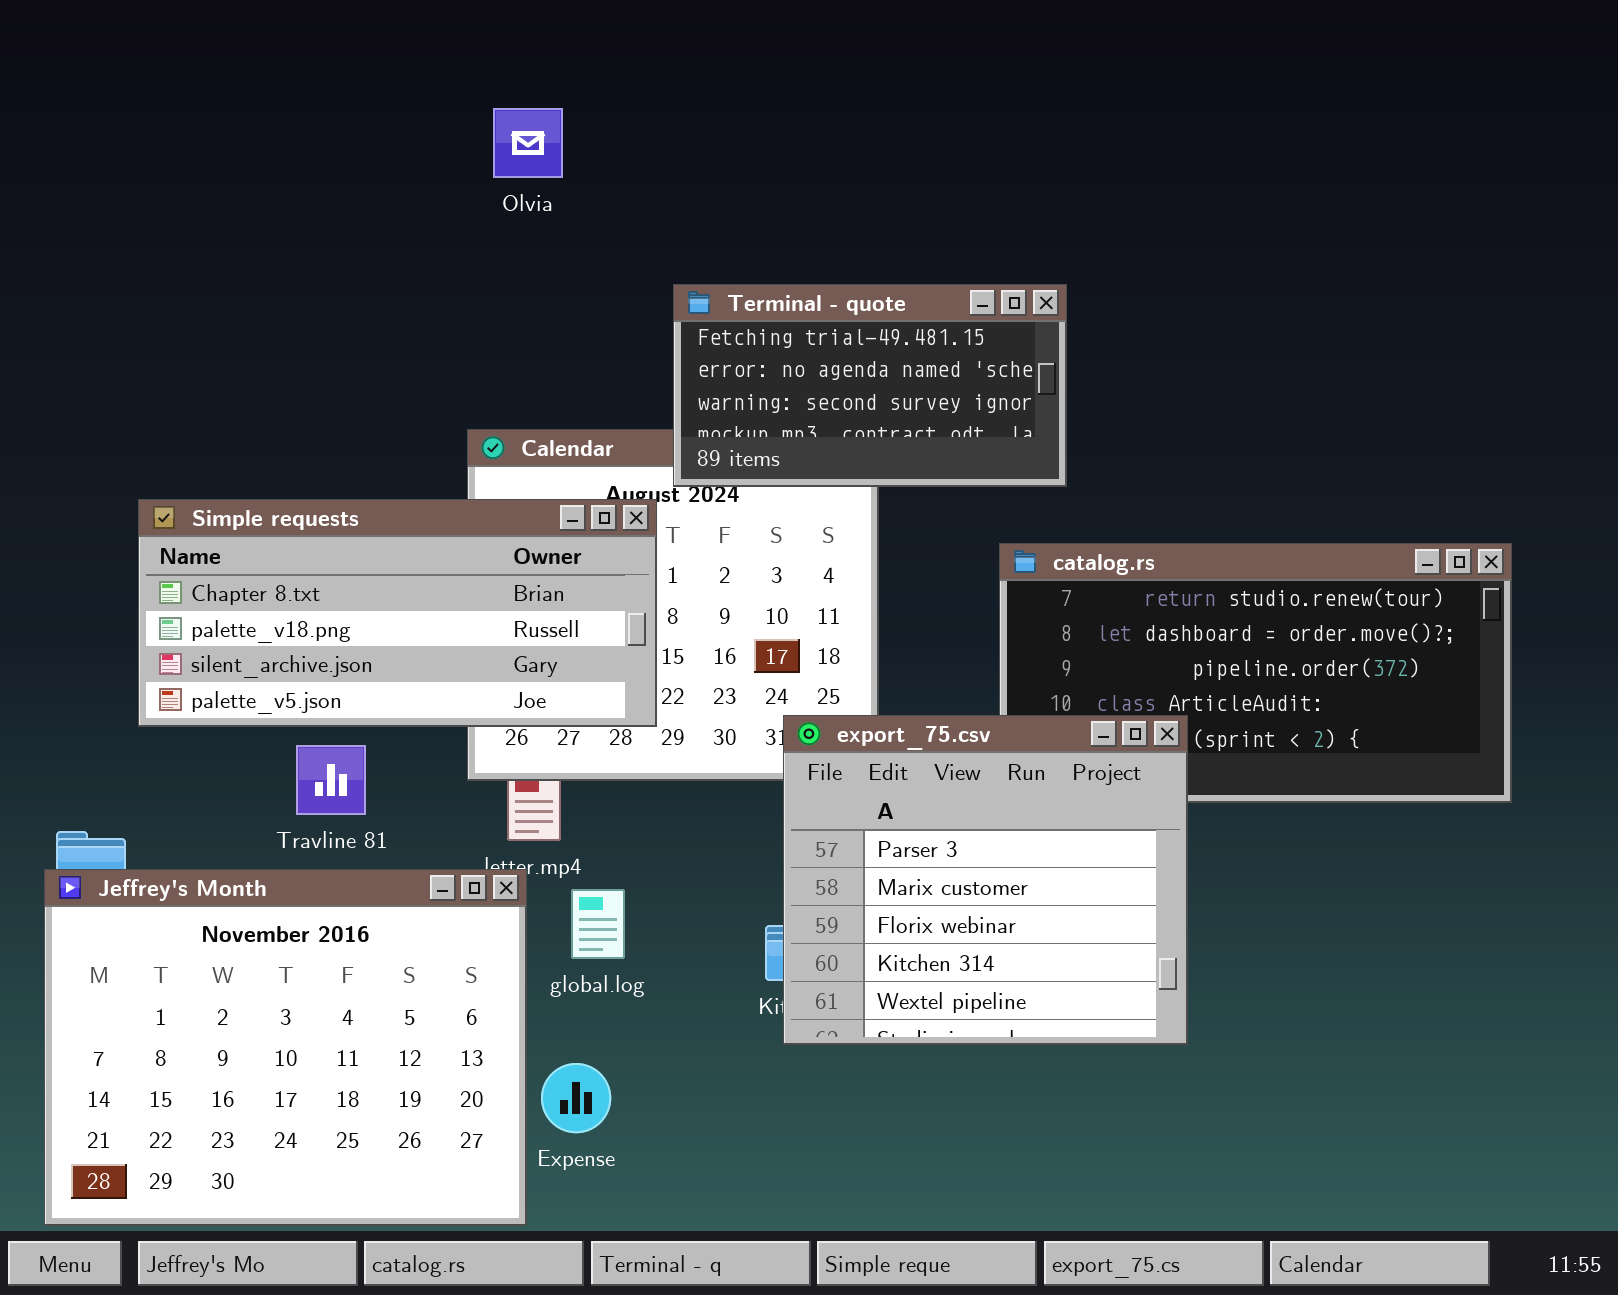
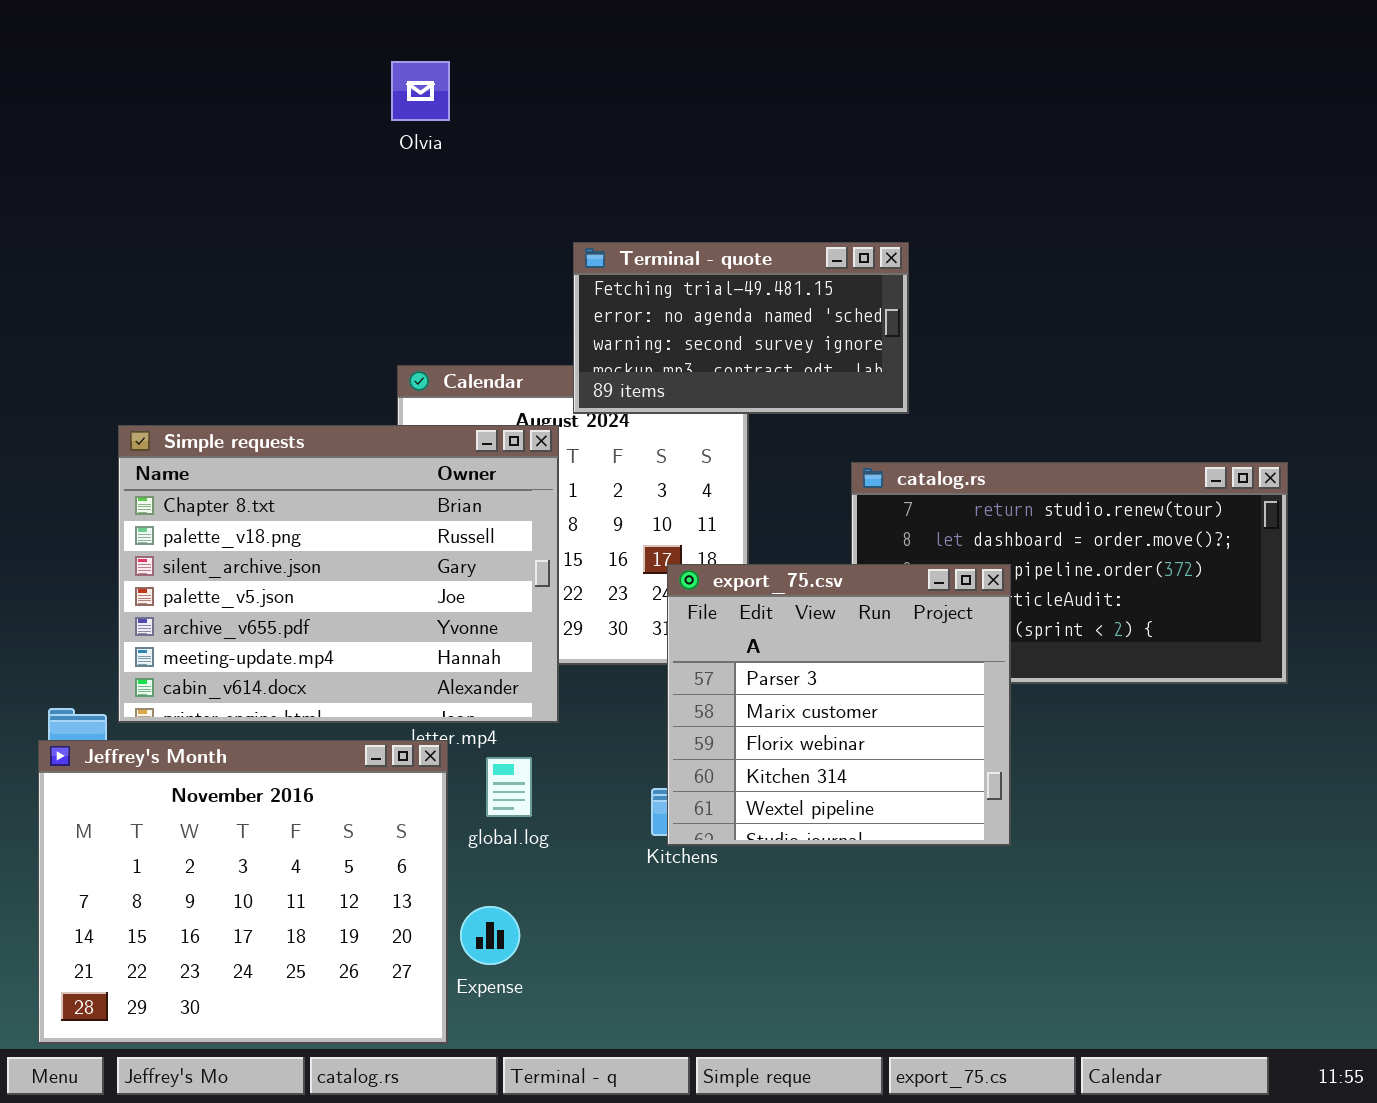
Olvia: [493,108,563,178] -> [391,61,450,121], moved
Simple requests: [138,499,657,727] -> [118,425,559,723], resized
export_75.csv: [783,715,1188,1045] -> [667,564,1011,846], moved

